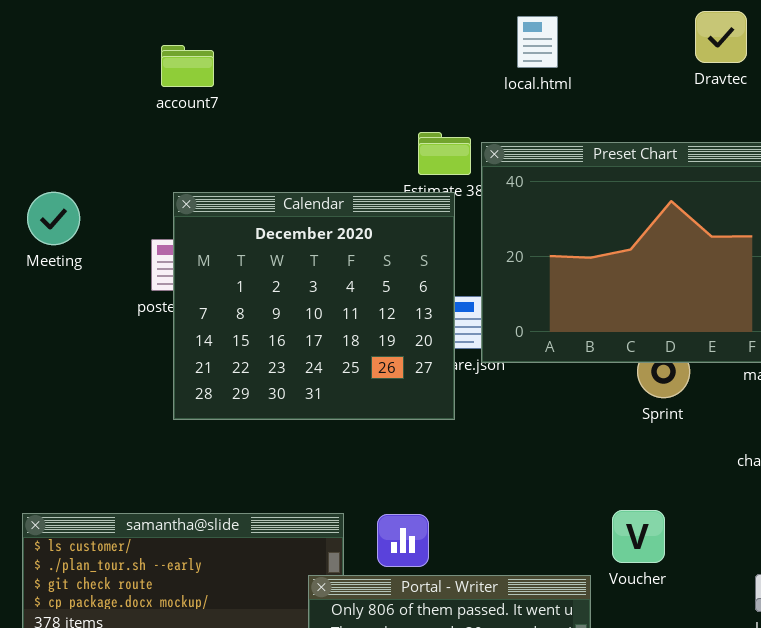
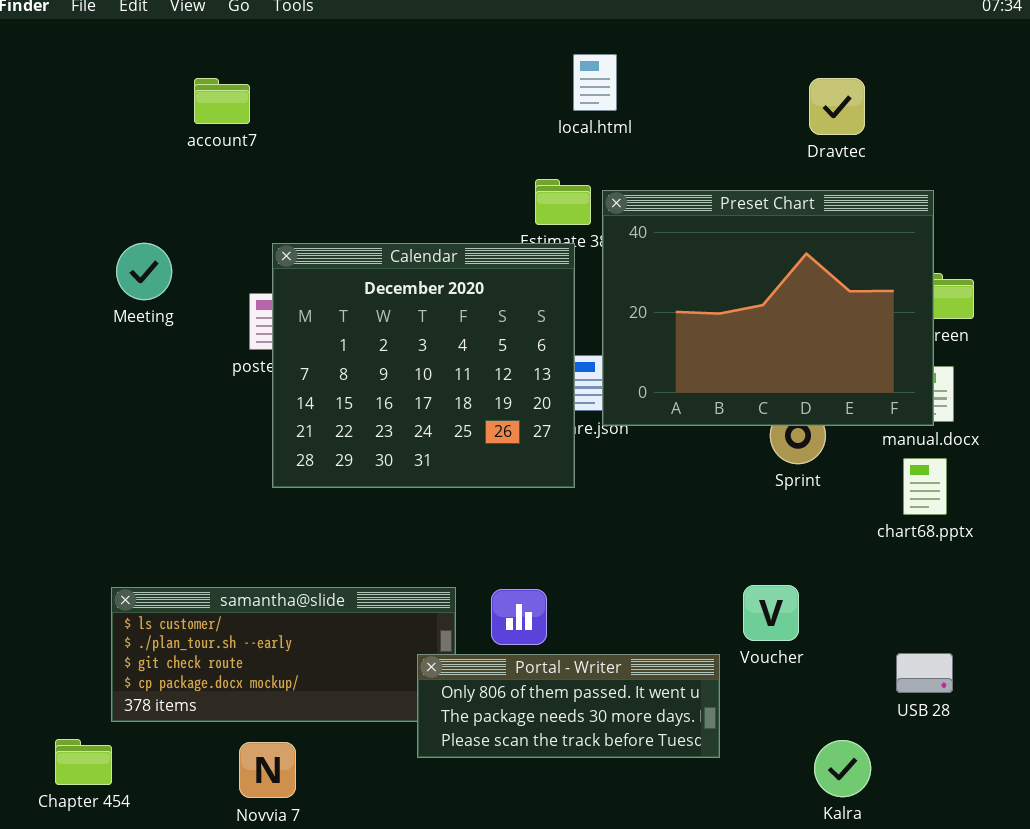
Dravtec: [695,11,747,63] -> [809,78,865,135], moved
local.html: [517,16,558,68] -> [573,54,617,111], moved
account7: [161,45,214,87] -> [194,78,250,124], moved

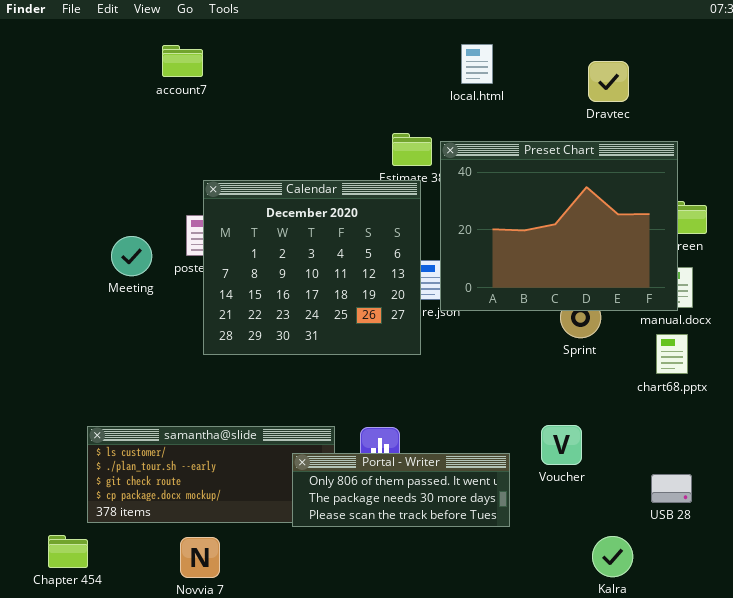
local.html: [573,54,617,111] -> [461,44,493,84], moved
account7: [194,78,250,124] -> [162,45,203,77], moved
Meeting: [116,243,172,300] -> [111,236,152,276], moved
Portal - Writer: [417,654,720,758] -> [292,453,510,527], moved

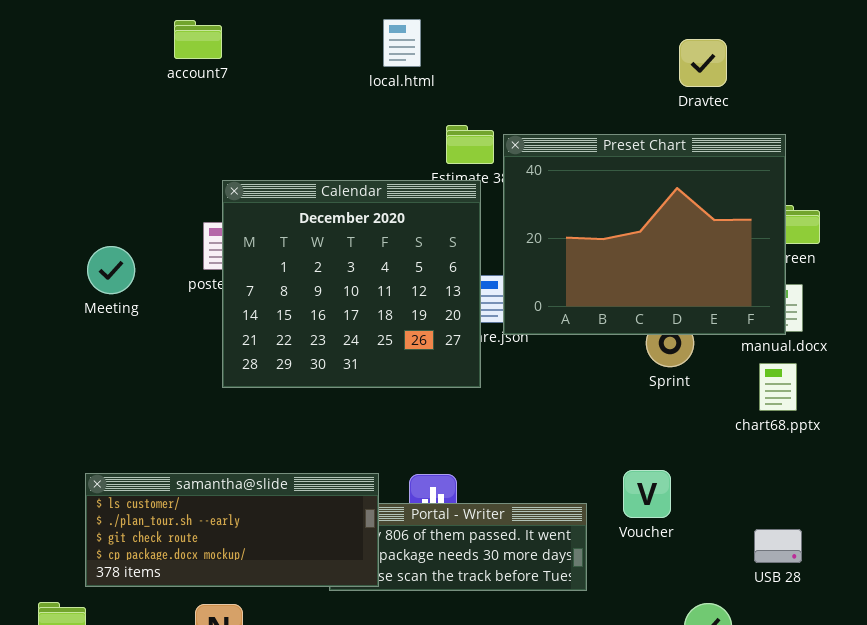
local.html: [461,44,493,84] -> [383,19,421,67], moved
Meeting: [111,236,152,276] -> [87,246,135,294], moved
samantha@slide: [87,426,335,523] -> [85,473,379,587], raised

